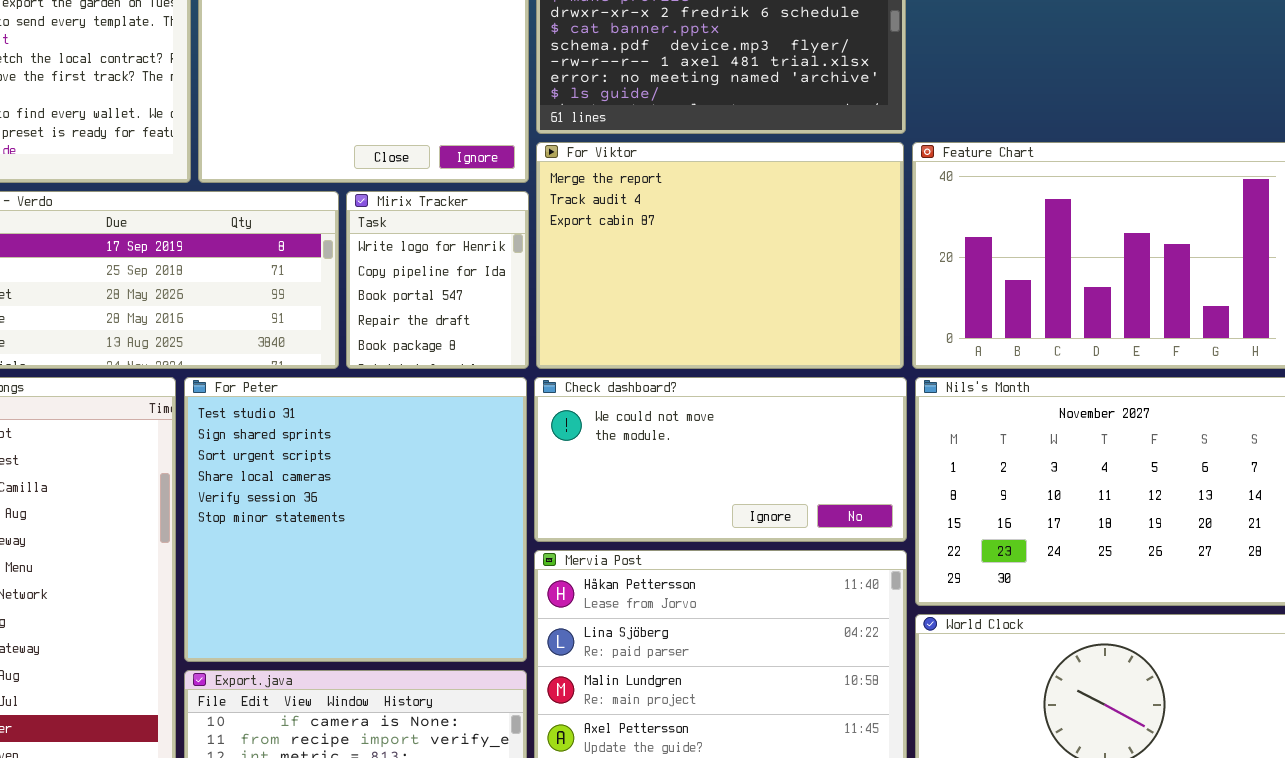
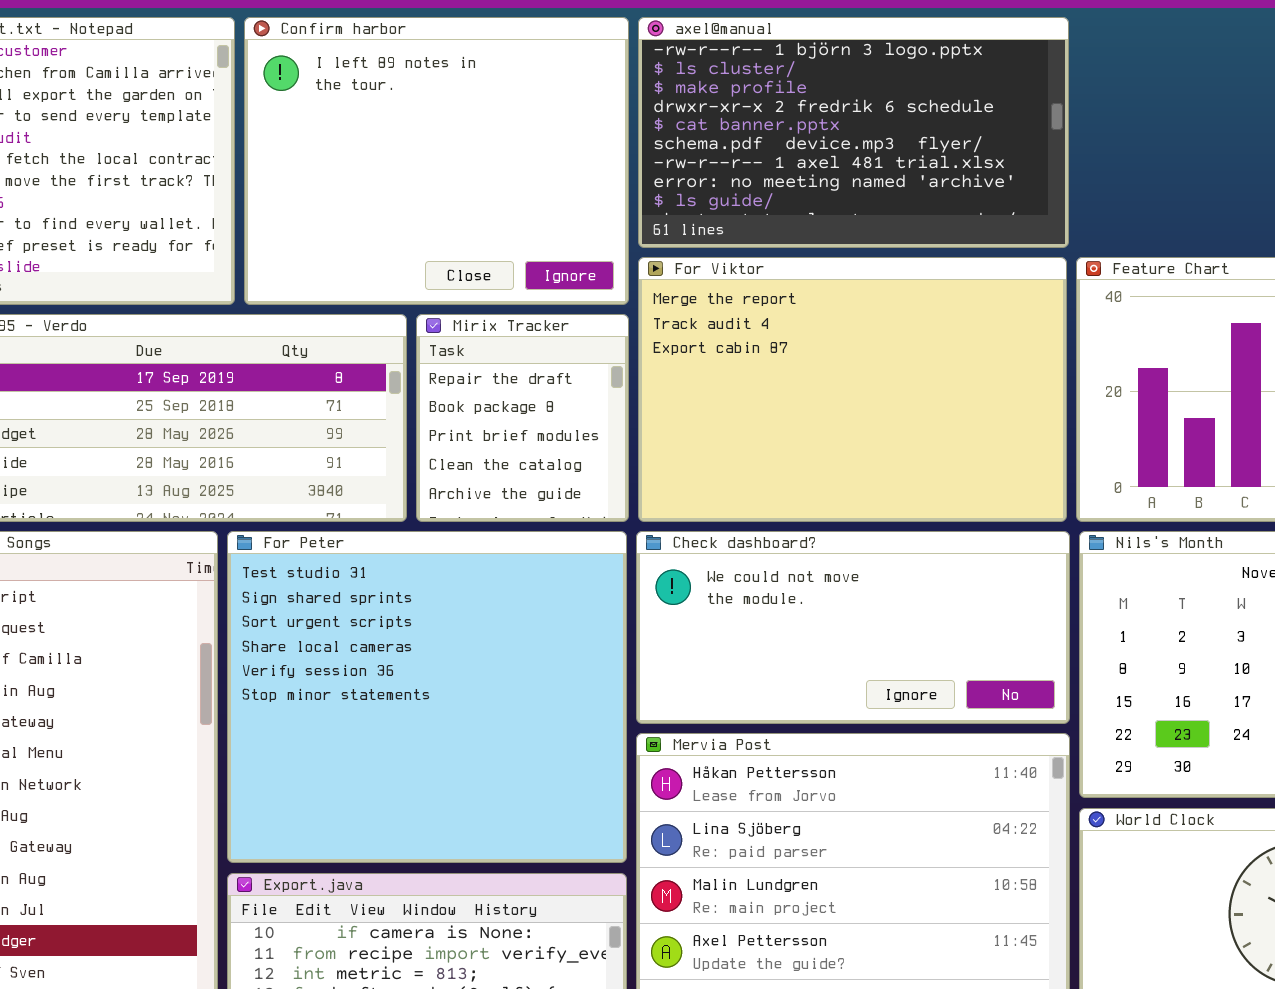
Mirix Tracker: [346,191,529,369] -> [416,314,629,522], scrolled down 3 rows

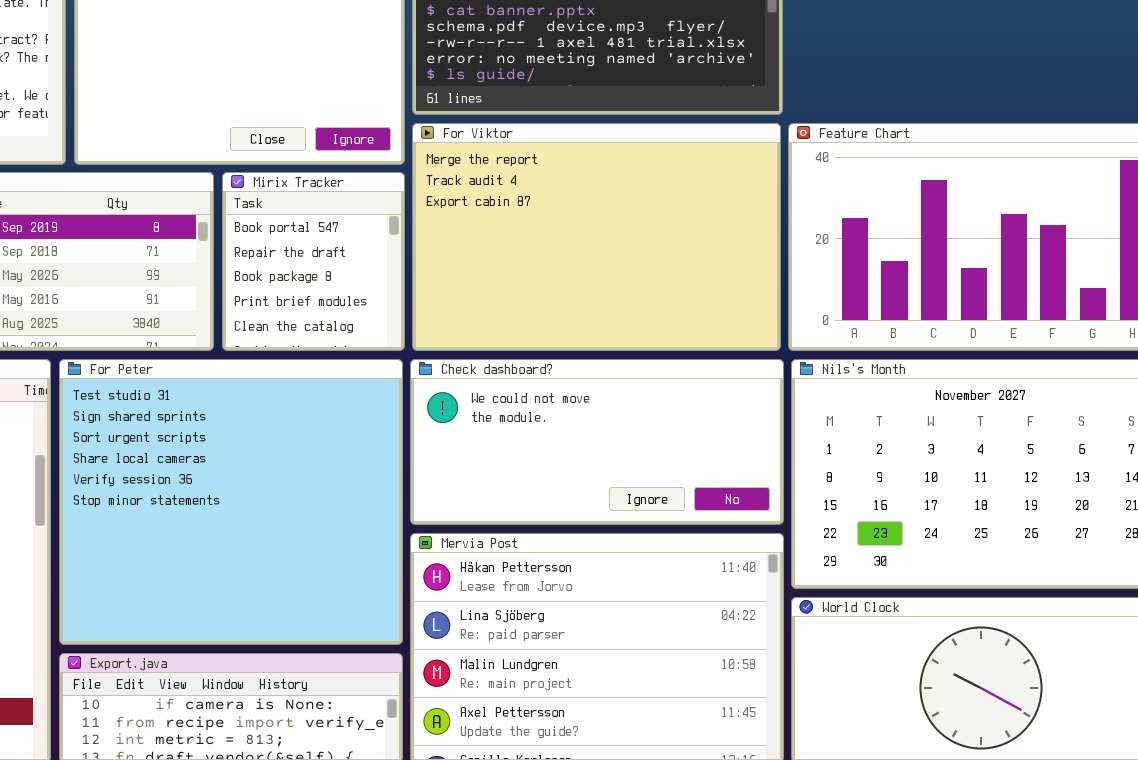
Mirix Tracker: [416,314,629,522] -> [222,172,405,351], scrolled up 1 row

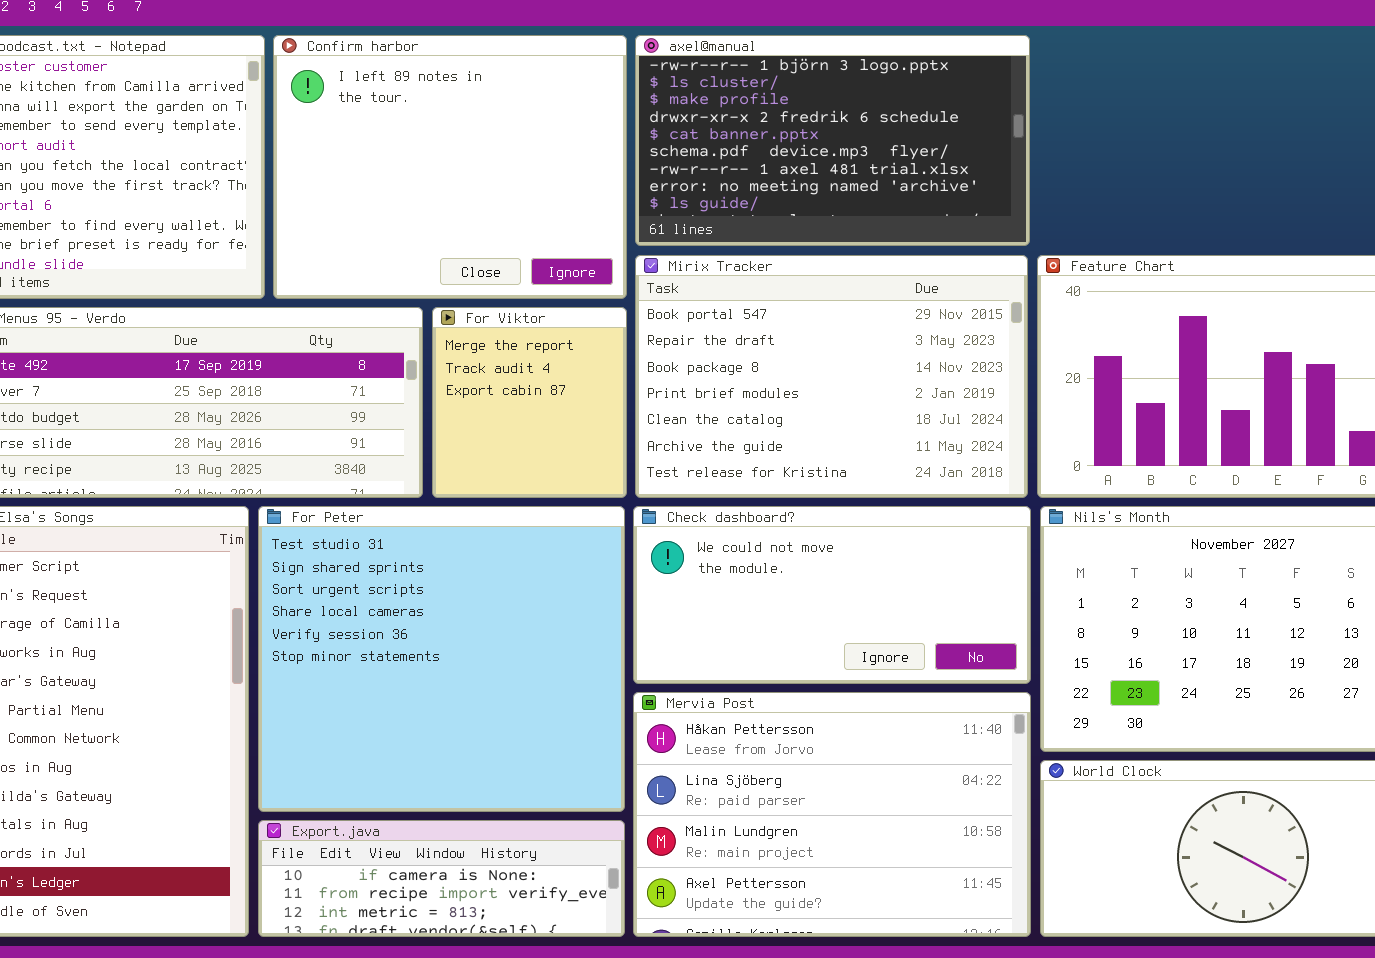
For Viktor: [412,123,781,351] -> [432,307,627,498], moved, resized
Mirix Tracker: [222,172,405,351] -> [635,255,1028,498], moved, resized

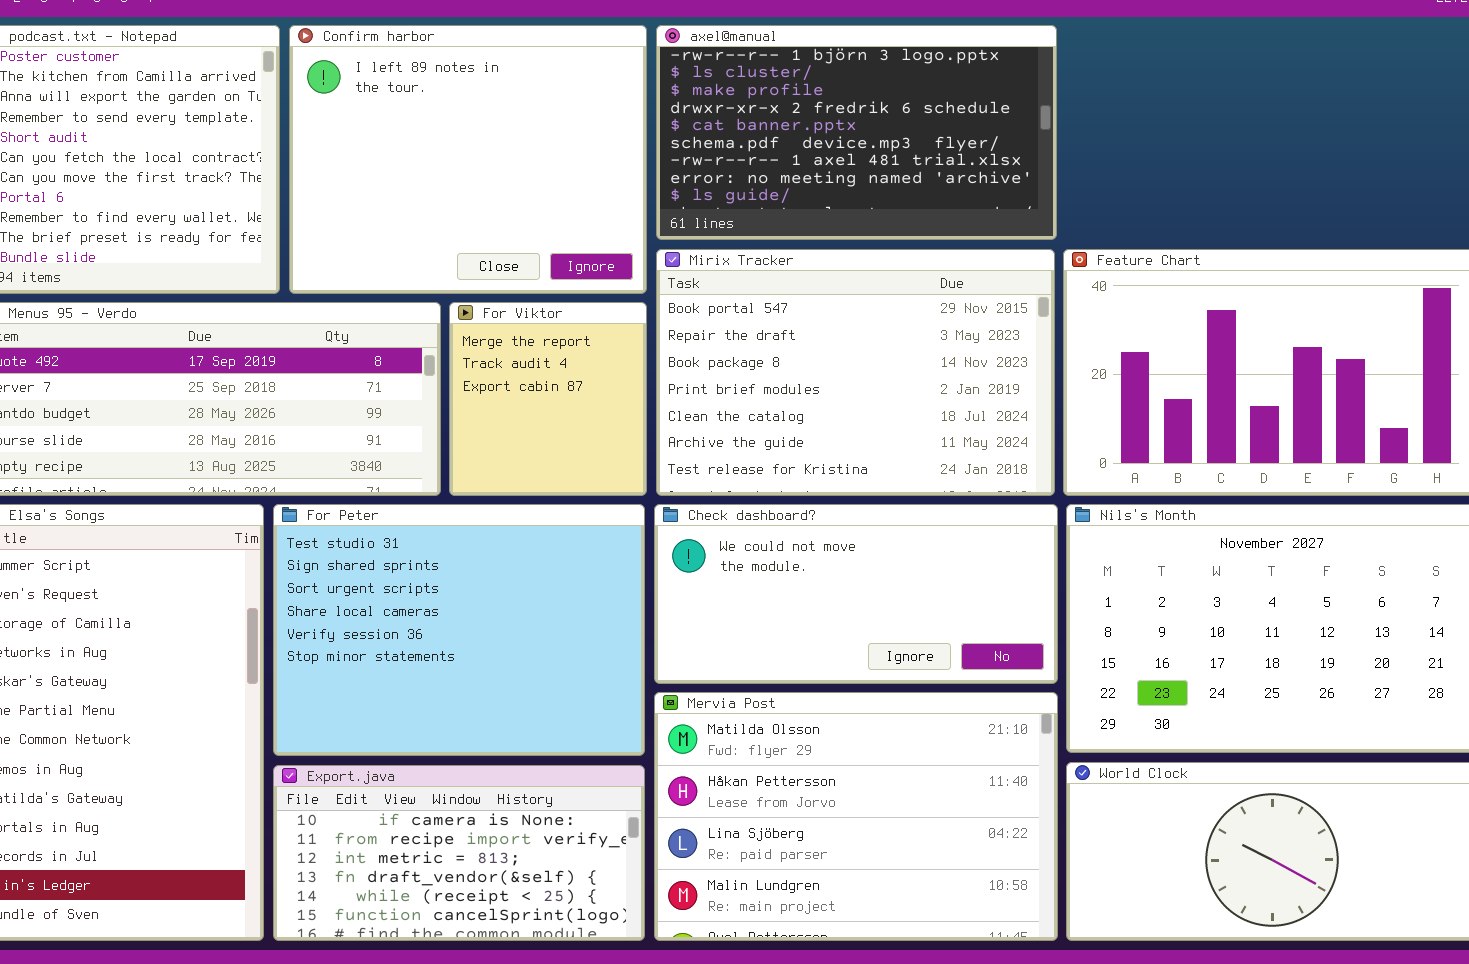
For Peter: [258,506,625,812] -> [273,504,645,756], resized
Mervia Post: [633,692,1031,937] -> [654,692,1058,941], scrolled up 1 row
Export.java: [258,820,625,937] -> [273,765,645,941], resized

